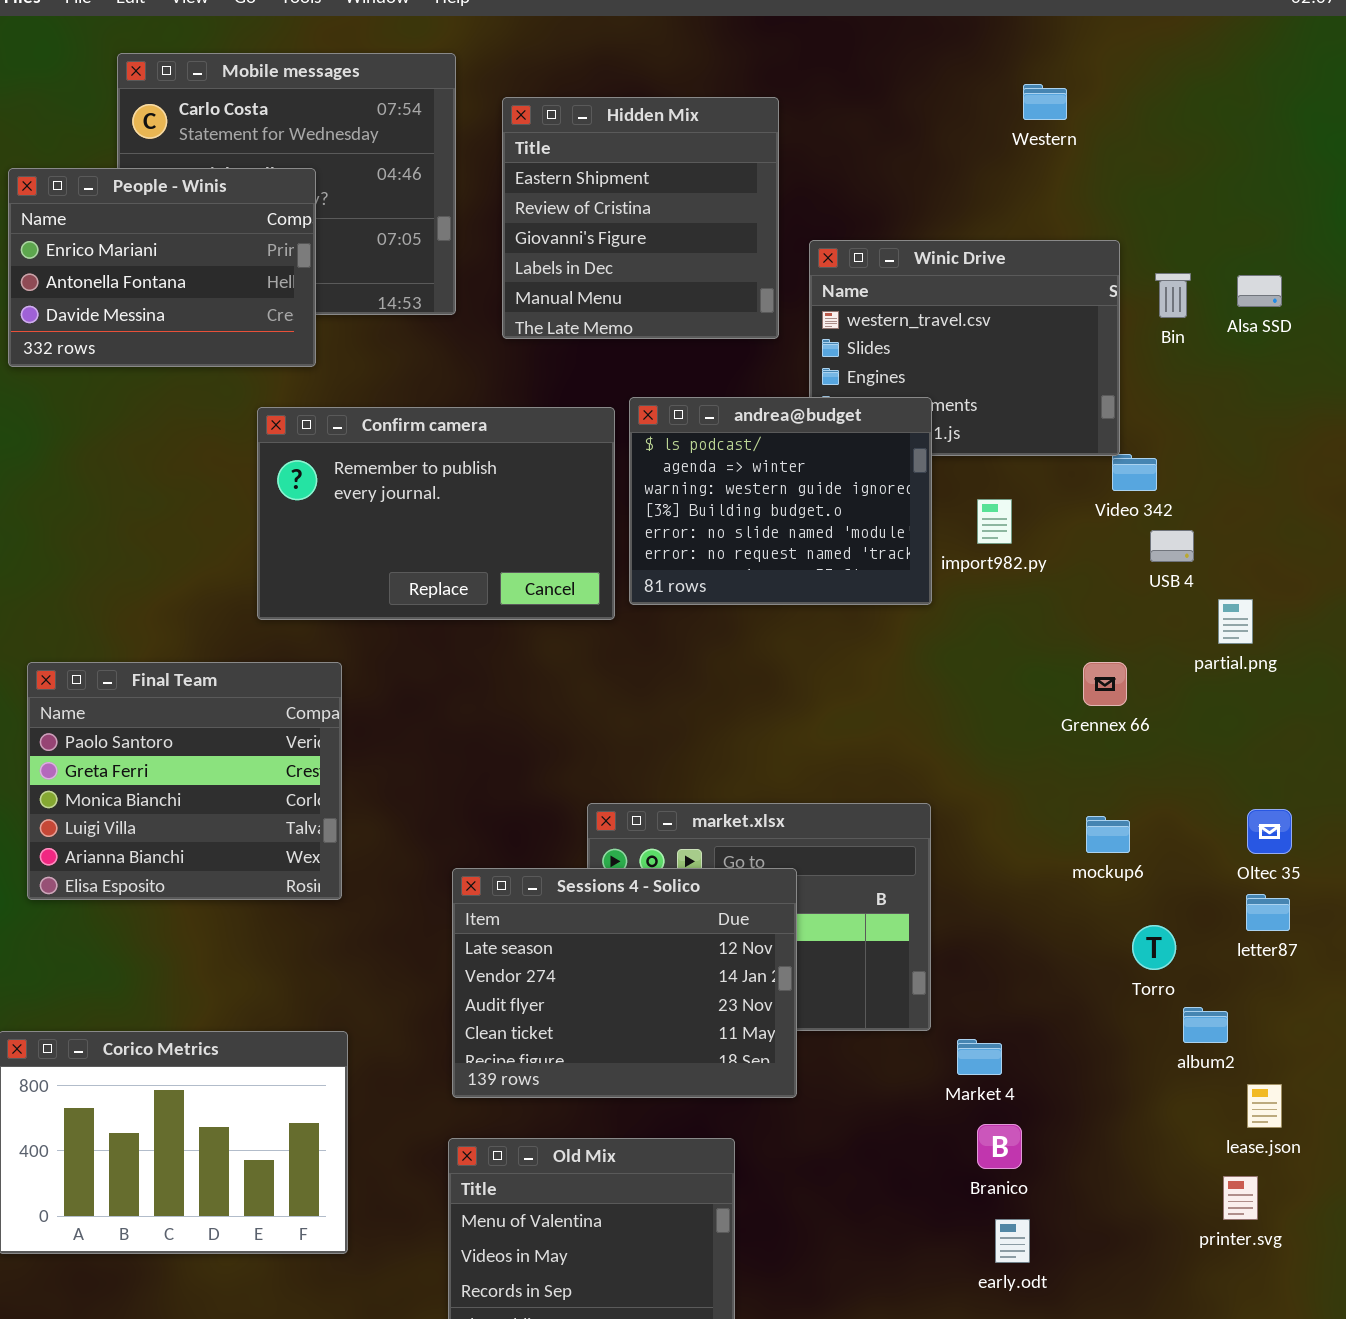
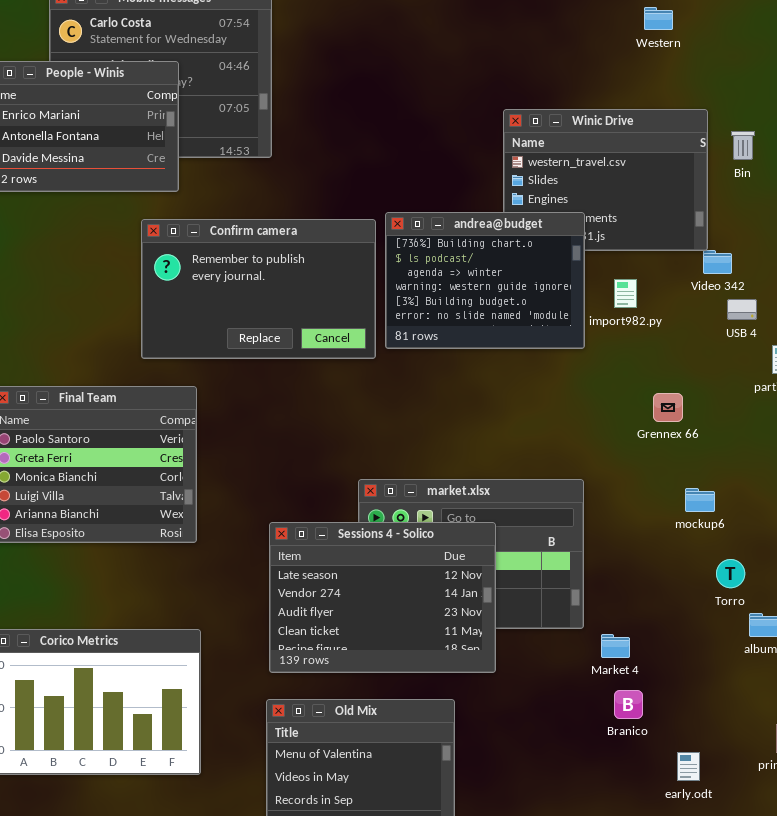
Hidden Mix: [502,97,779,339] -> none, closed
andrea@budget: [629,397,932,605] -> [385,212,585,349], scrolled up 1 row
Grennex 66: [1083,662,1127,706] -> [653,393,683,422], moved
early.odt: [995,1219,1030,1263] -> [677,752,700,781], moved

